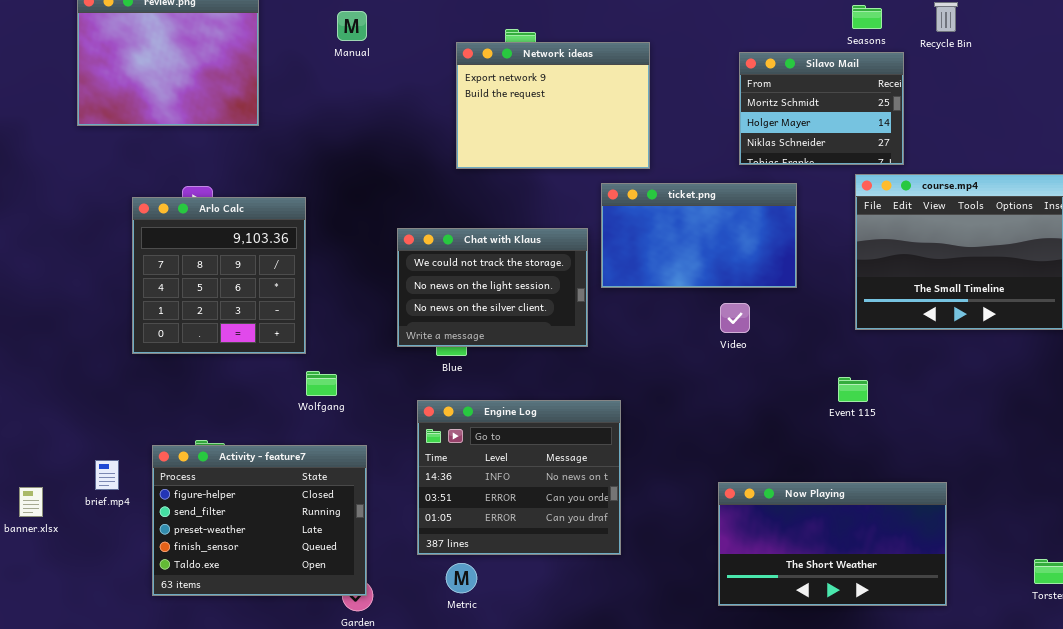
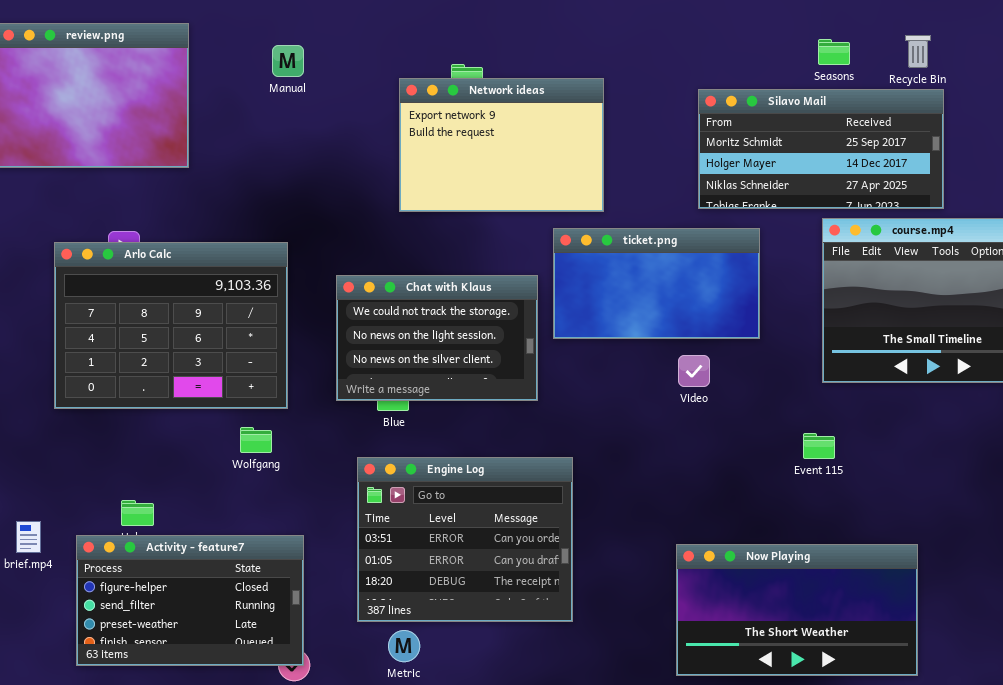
Silavo Mail: [739,52,904,165] -> [698,89,944,209], resized
Arlo Calc: [132,197,306,354] -> [54,242,288,409], resized
Engine Log: [417,400,621,555] -> [357,457,573,622], scrolled down 1 row
Activity - feature7: [152,445,367,596] -> [76,535,304,666], resized

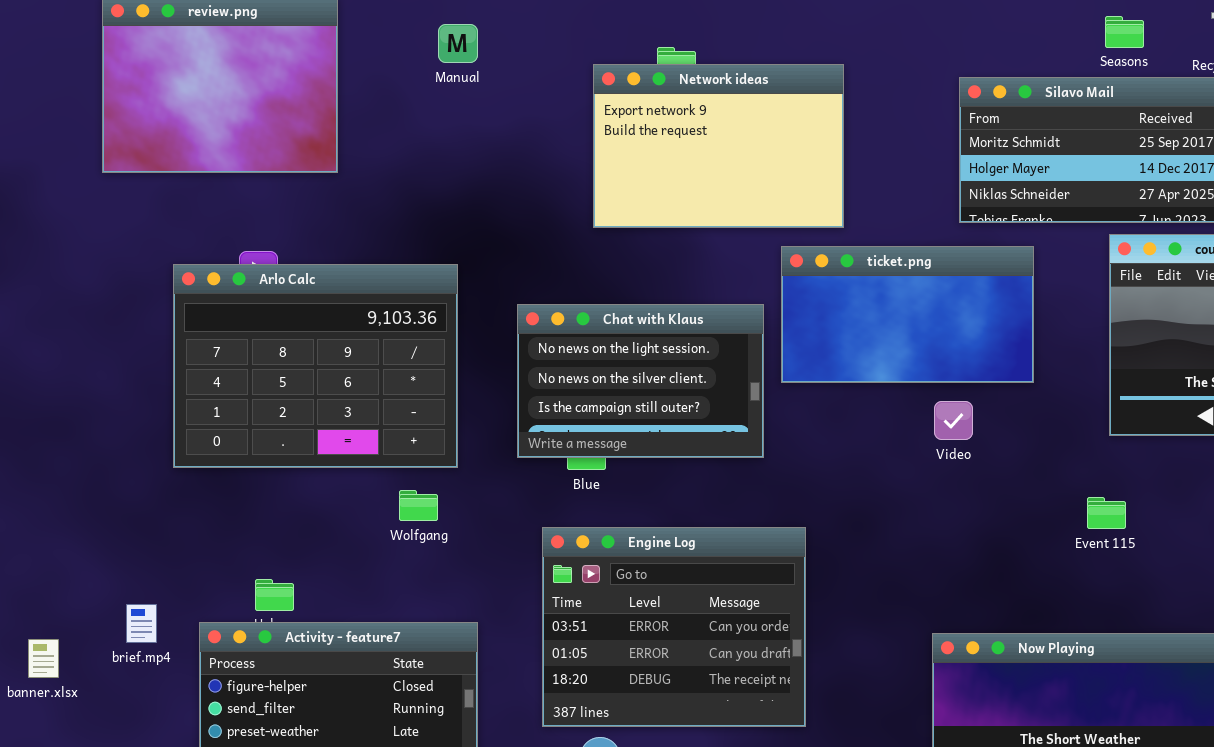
Chat with Klaus: [336,275,538,401] -> [517,304,764,458], scrolled down 1 row

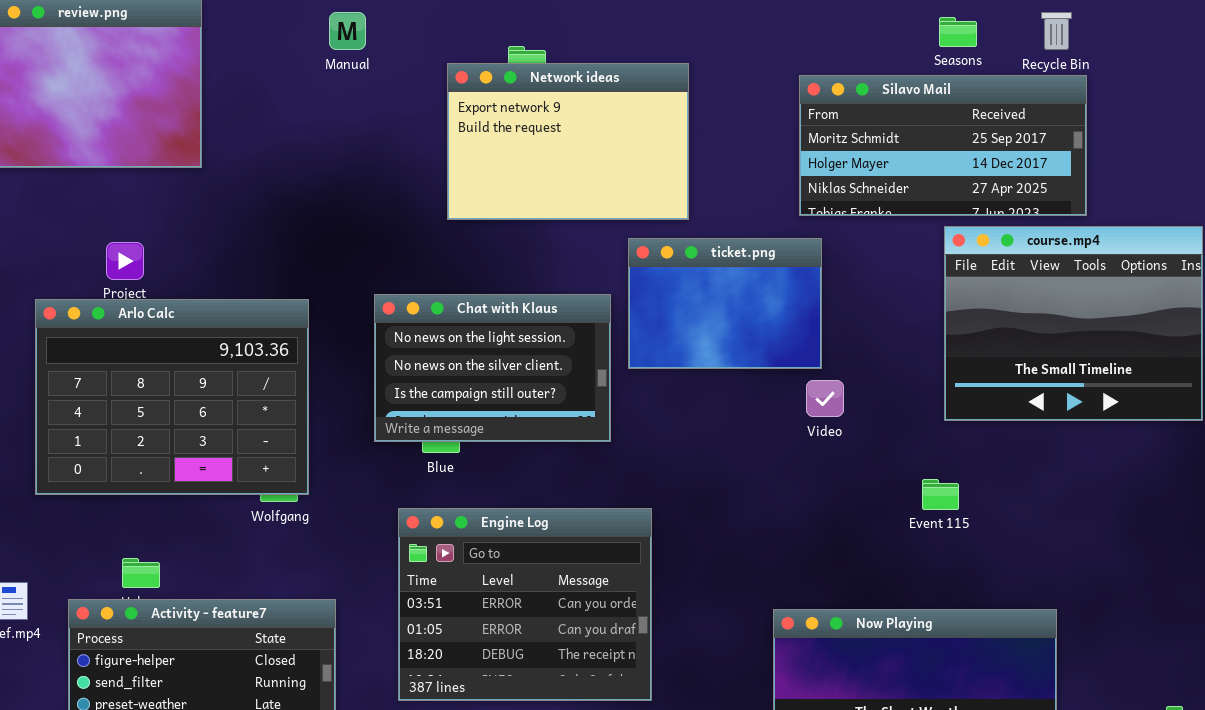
Manual: [438,24,478,63] -> [329,12,366,50], moved
ticket.png: [781,246,1034,383] -> [628,238,822,369], resized
Arlo Calc: [173,264,458,468] -> [35,299,309,495], moved
Video: [934,401,973,440] -> [806,380,844,417], moved

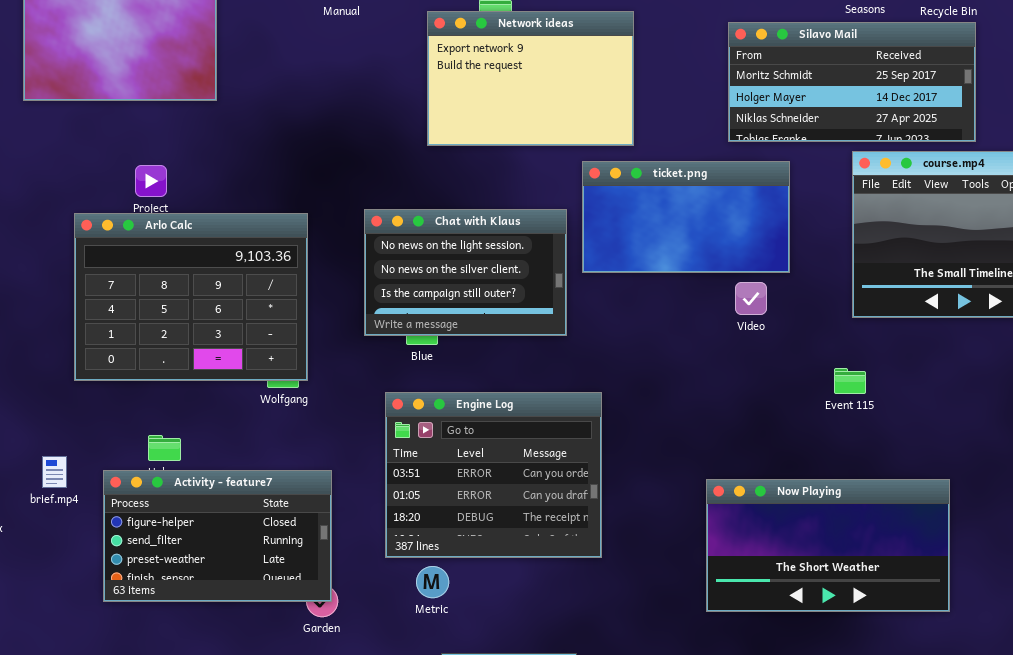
ticket.png: [628,238,822,369] -> [582,161,790,273], resized

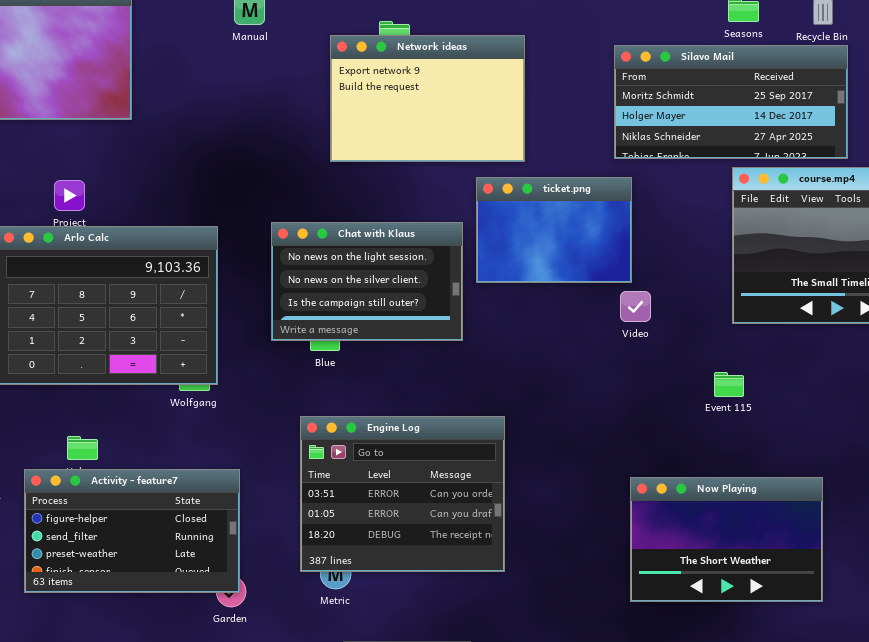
ticket.png: [582,161,790,273] -> [476,177,632,283], resized
Engine Log: [385,392,602,558] -> [300,416,505,572], moved
Now Playing: [706,479,950,612] -> [630,477,823,602], resized

